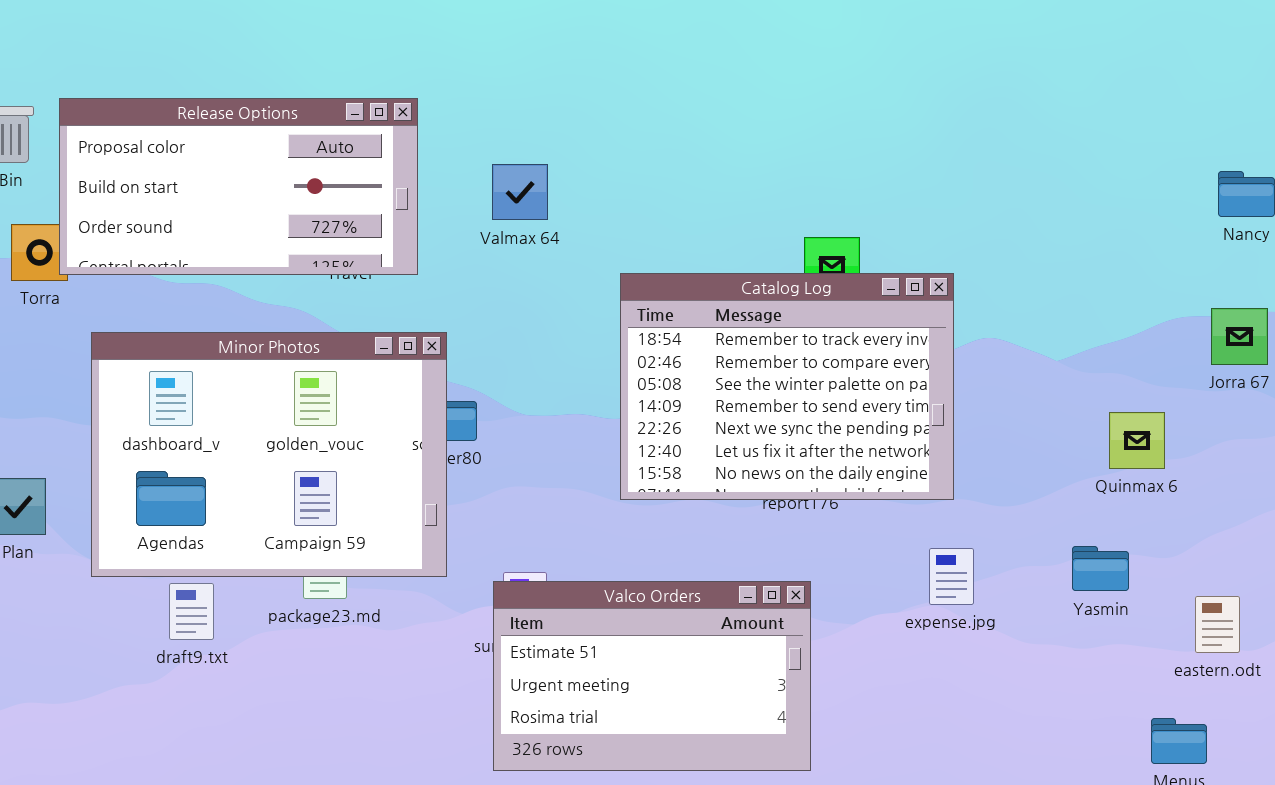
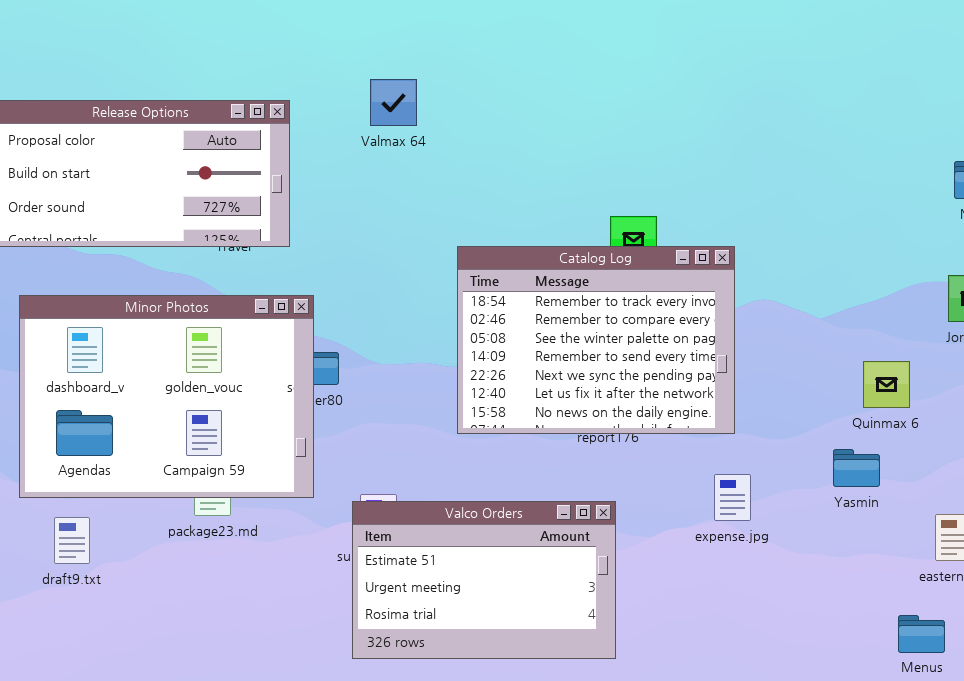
Valmax 64: [492,164,548,220] -> [370,79,417,126], moved
Yasmin: [1072,546,1129,591] -> [833,449,880,487], moved
draft9.txt: [169,583,214,640] -> [54,517,90,564], moved

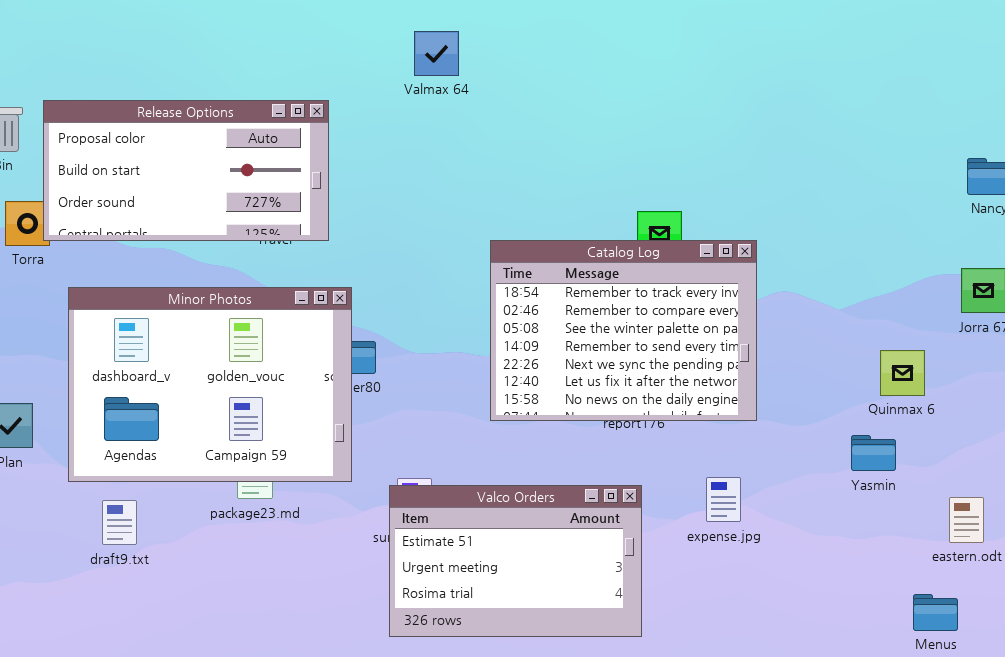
Valmax 64: [370,79,417,126] -> [414,31,459,76], moved
expense.jpg: [714,474,751,521] -> [706,477,741,522], moved

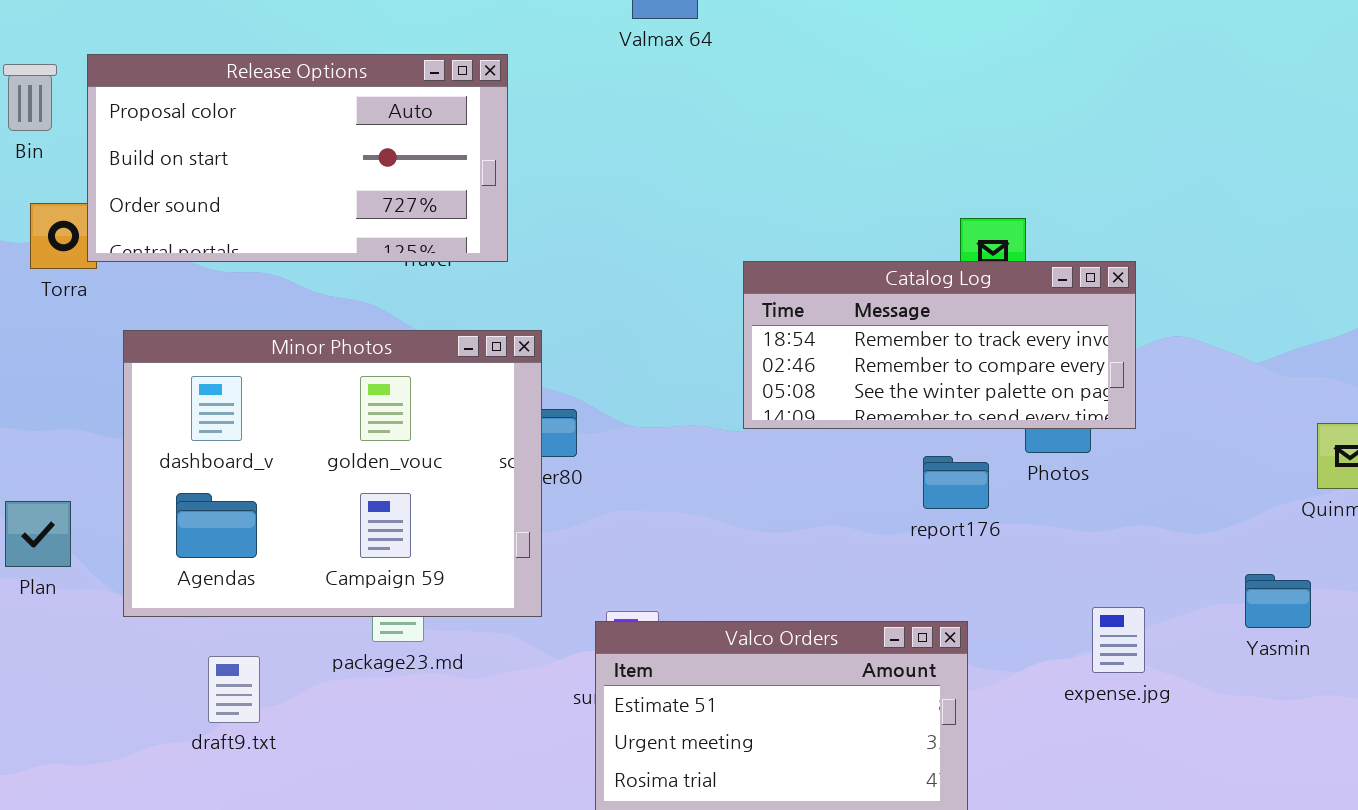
Catalog Log: [490,240,757,421] -> [743,261,1136,429], resized
Yasmin: [851,435,896,471] -> [1245,574,1311,628], moved
expense.jpg: [706,477,741,522] -> [1092,607,1145,673], moved
draft9.txt: [102,500,137,545] -> [208,656,260,723], moved

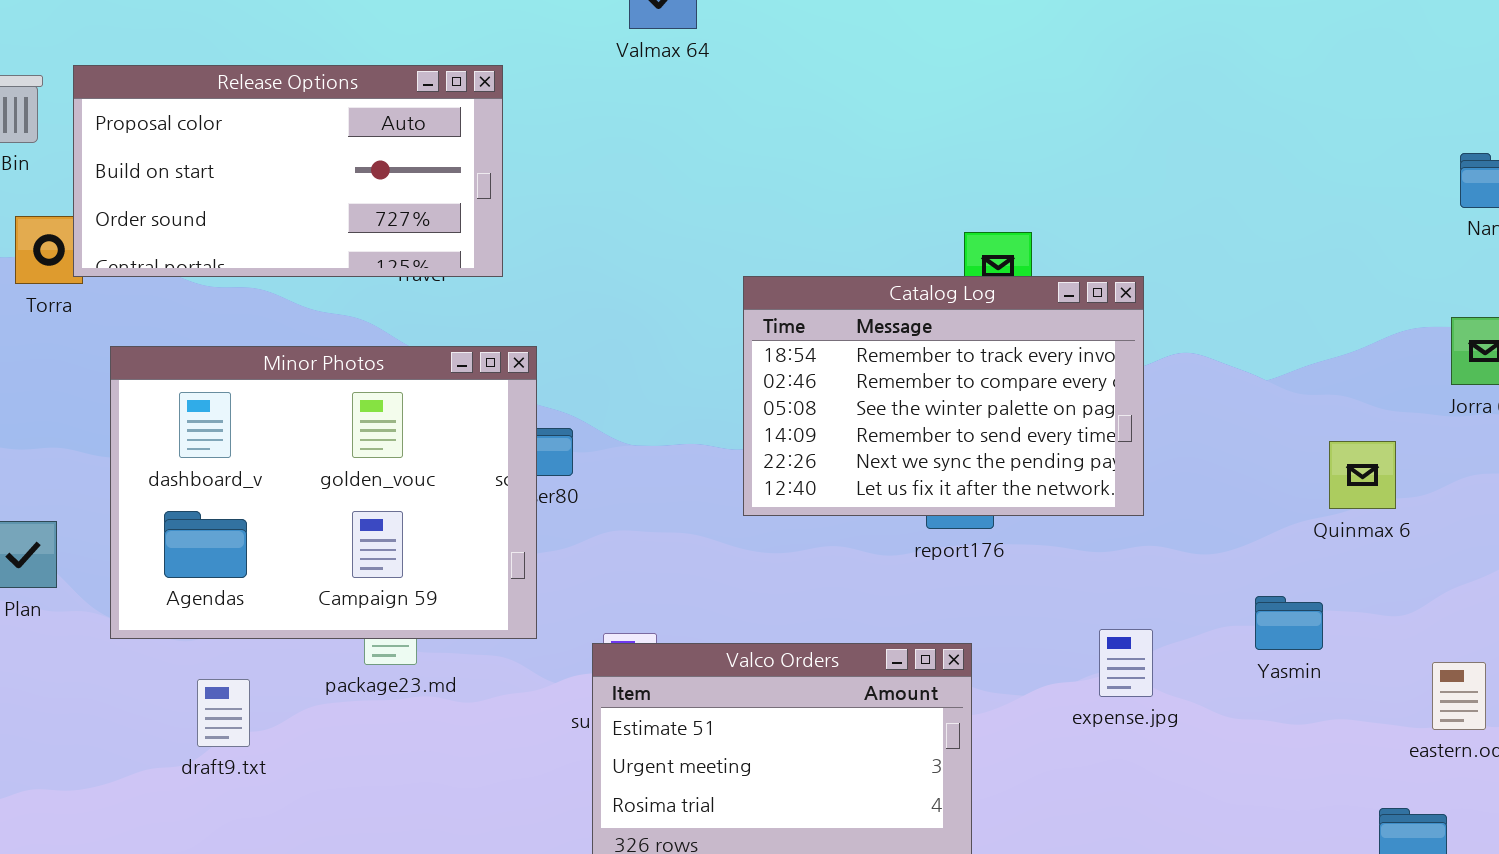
Catalog Log: [743,261,1136,429] -> [743,276,1144,516], resized

